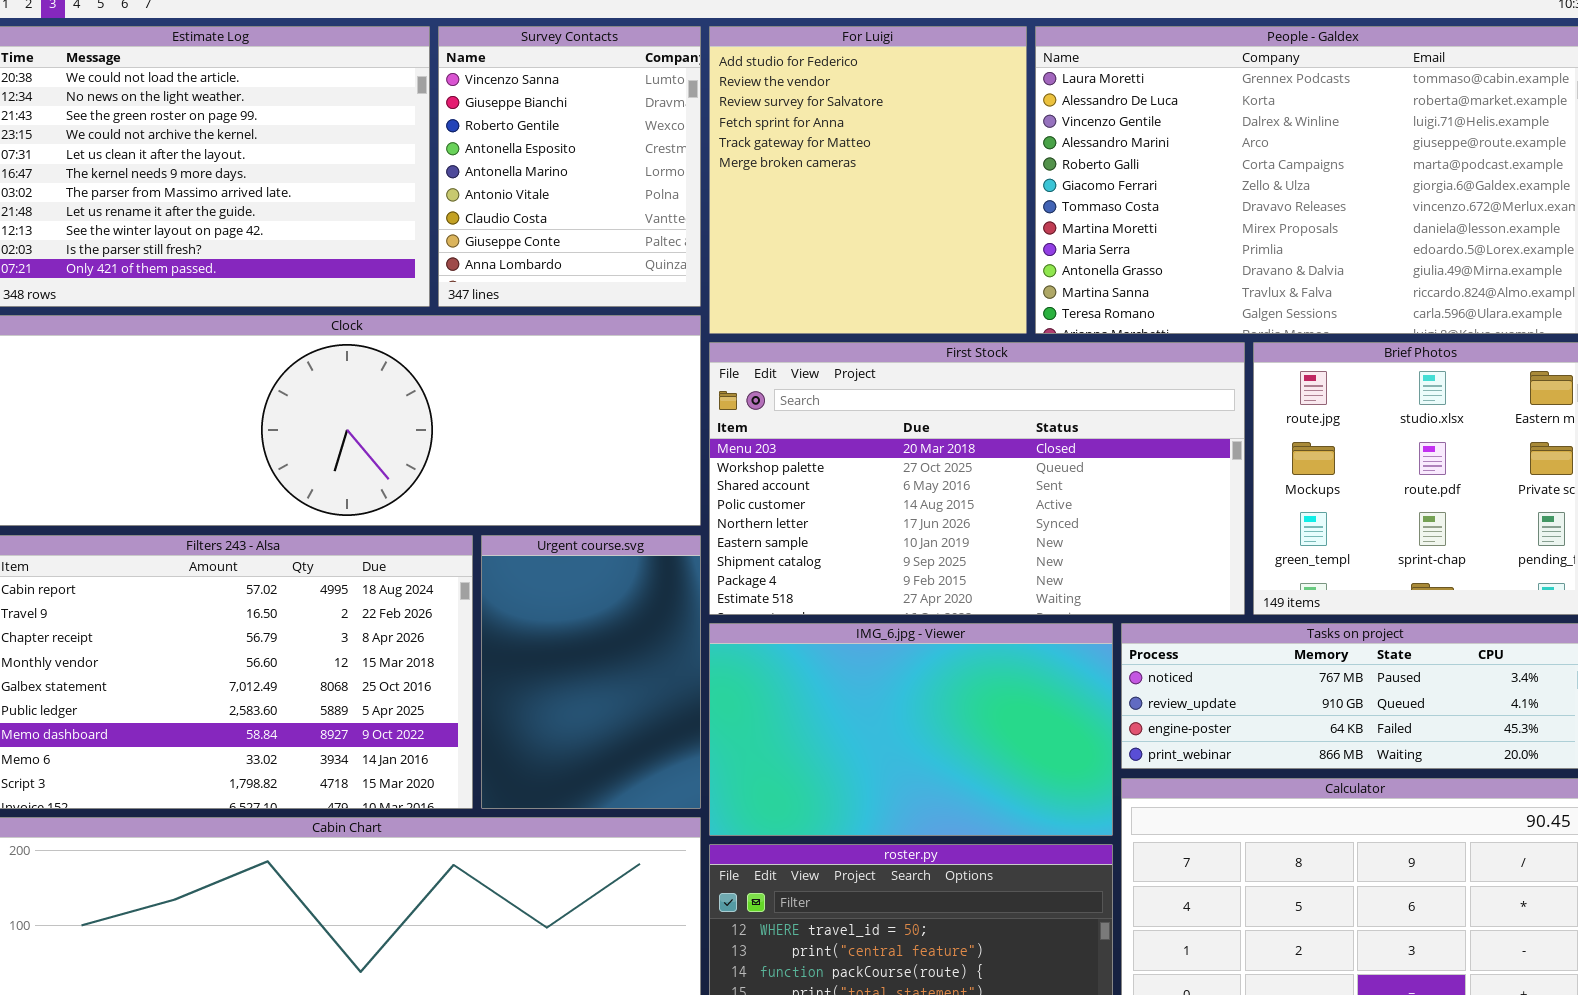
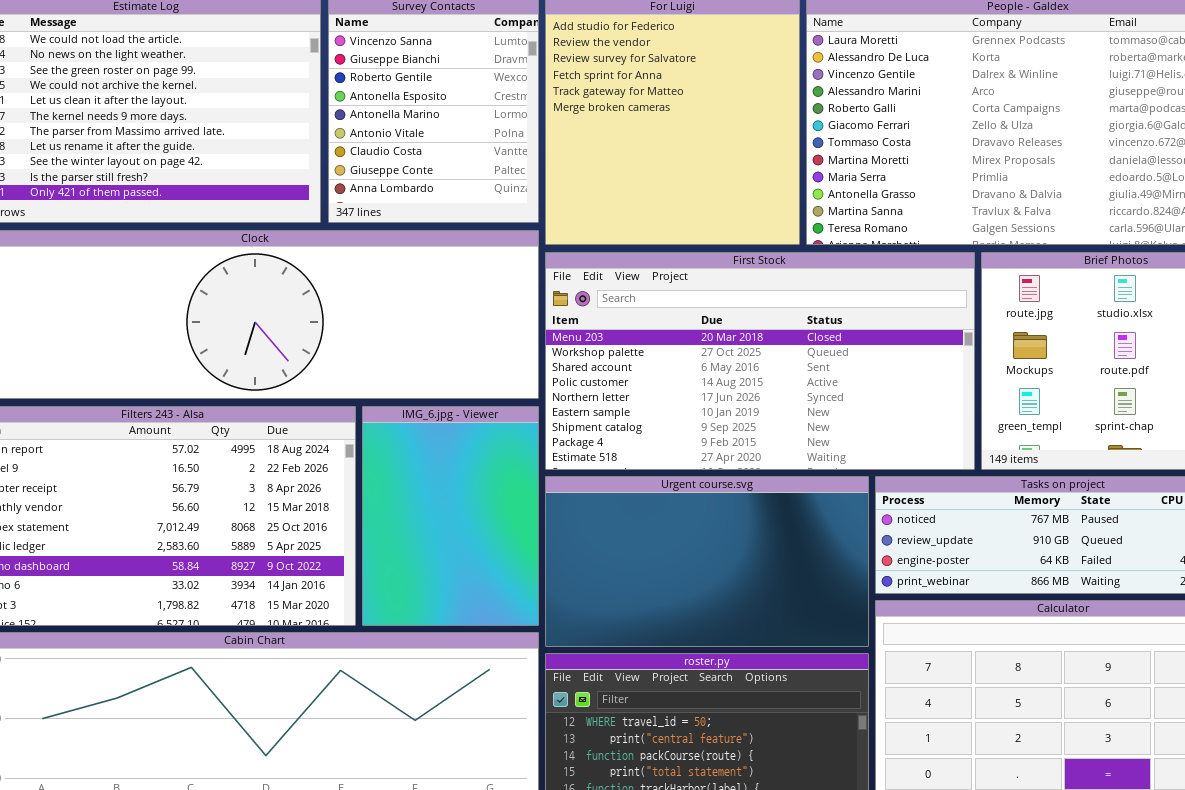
Urgent course.svg: [481,535,701,809] -> [545,476,869,647], moved, resized
IMG_6.jpg - Viewer: [709,623,1113,836] -> [362,406,539,626], moved, resized

